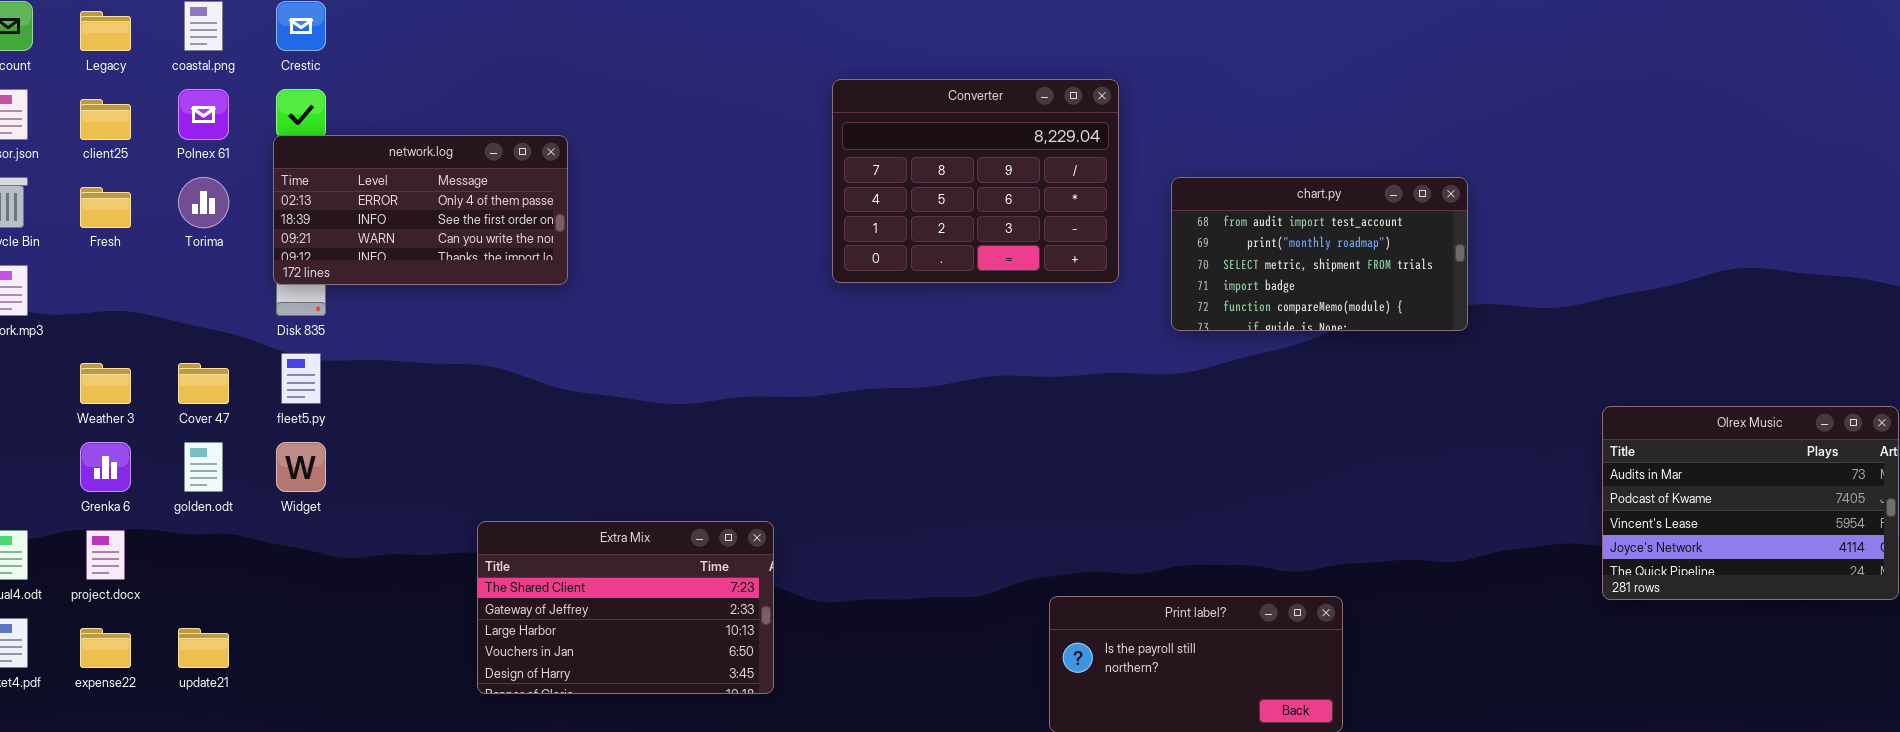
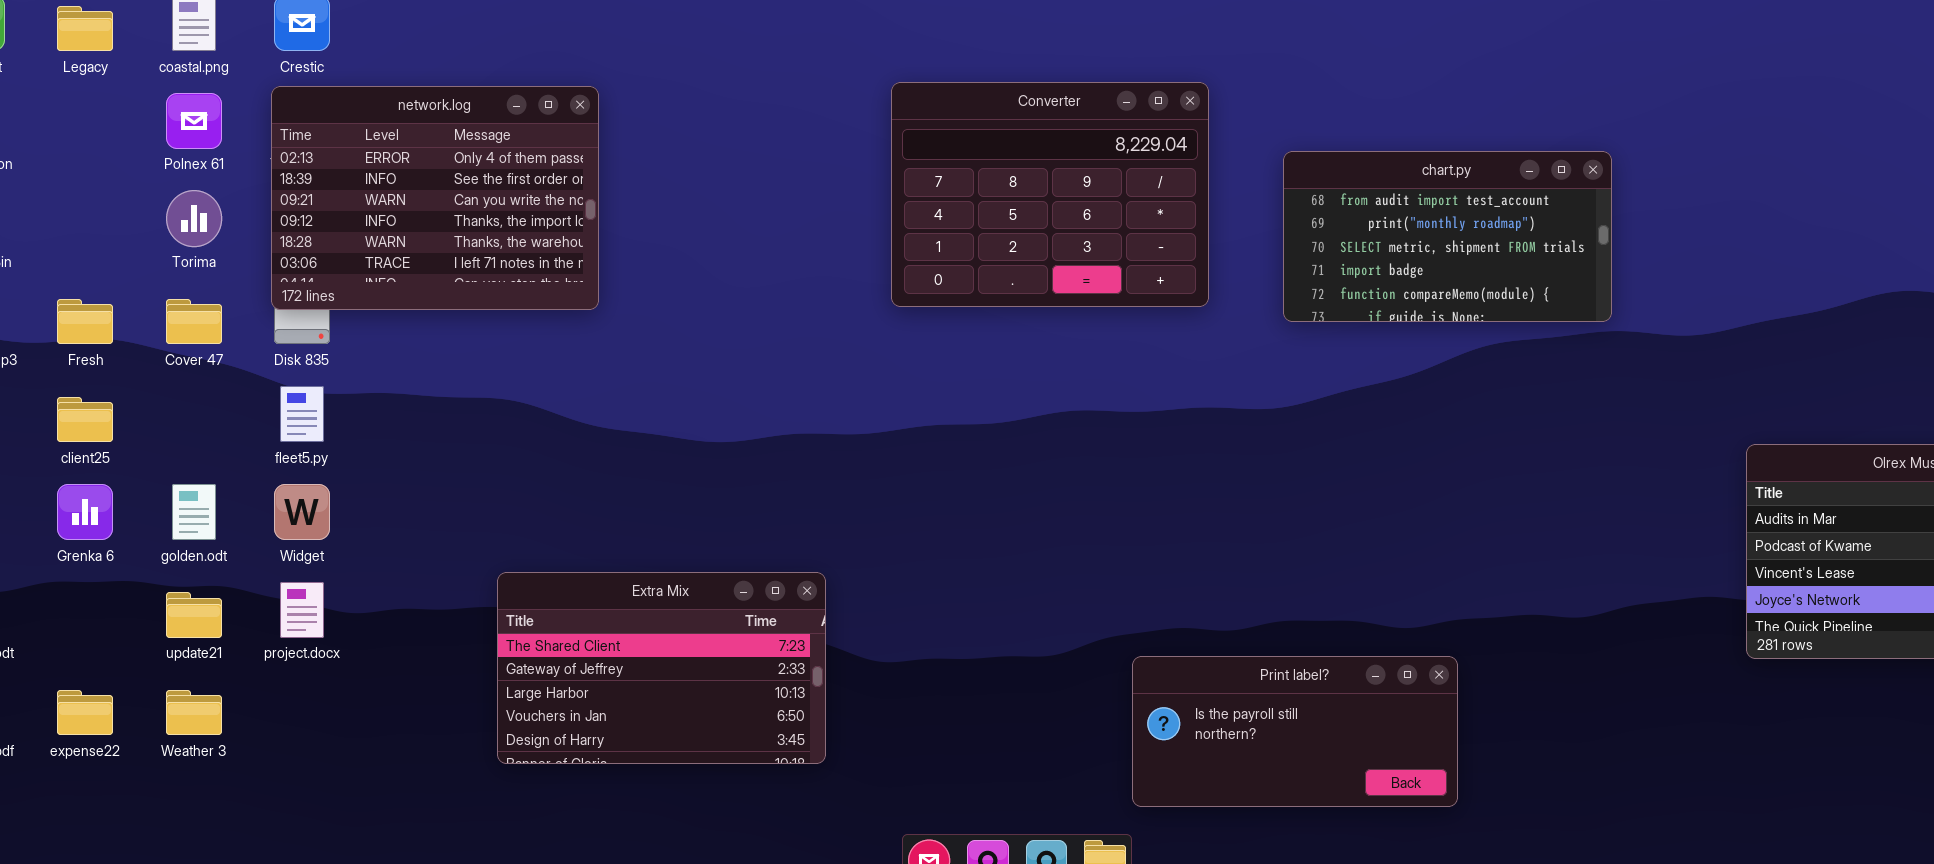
client25: [80,99,131,140] -> [57,397,113,442], moved
network.log: [273,135,568,285] -> [271,86,599,310], resized
chart.py: [1171,177,1468,331] -> [1283,151,1612,322], moved
Fresh: [80,187,131,228] -> [57,299,113,344], moved
Weather 3: [80,363,131,404] -> [166,690,222,735], moved
Cover 47: [178,363,229,404] -> [166,299,222,344], moved
project.docx: [86,530,125,580] -> [280,582,324,638], moved
update21: [178,628,229,668] -> [166,592,222,638], moved

